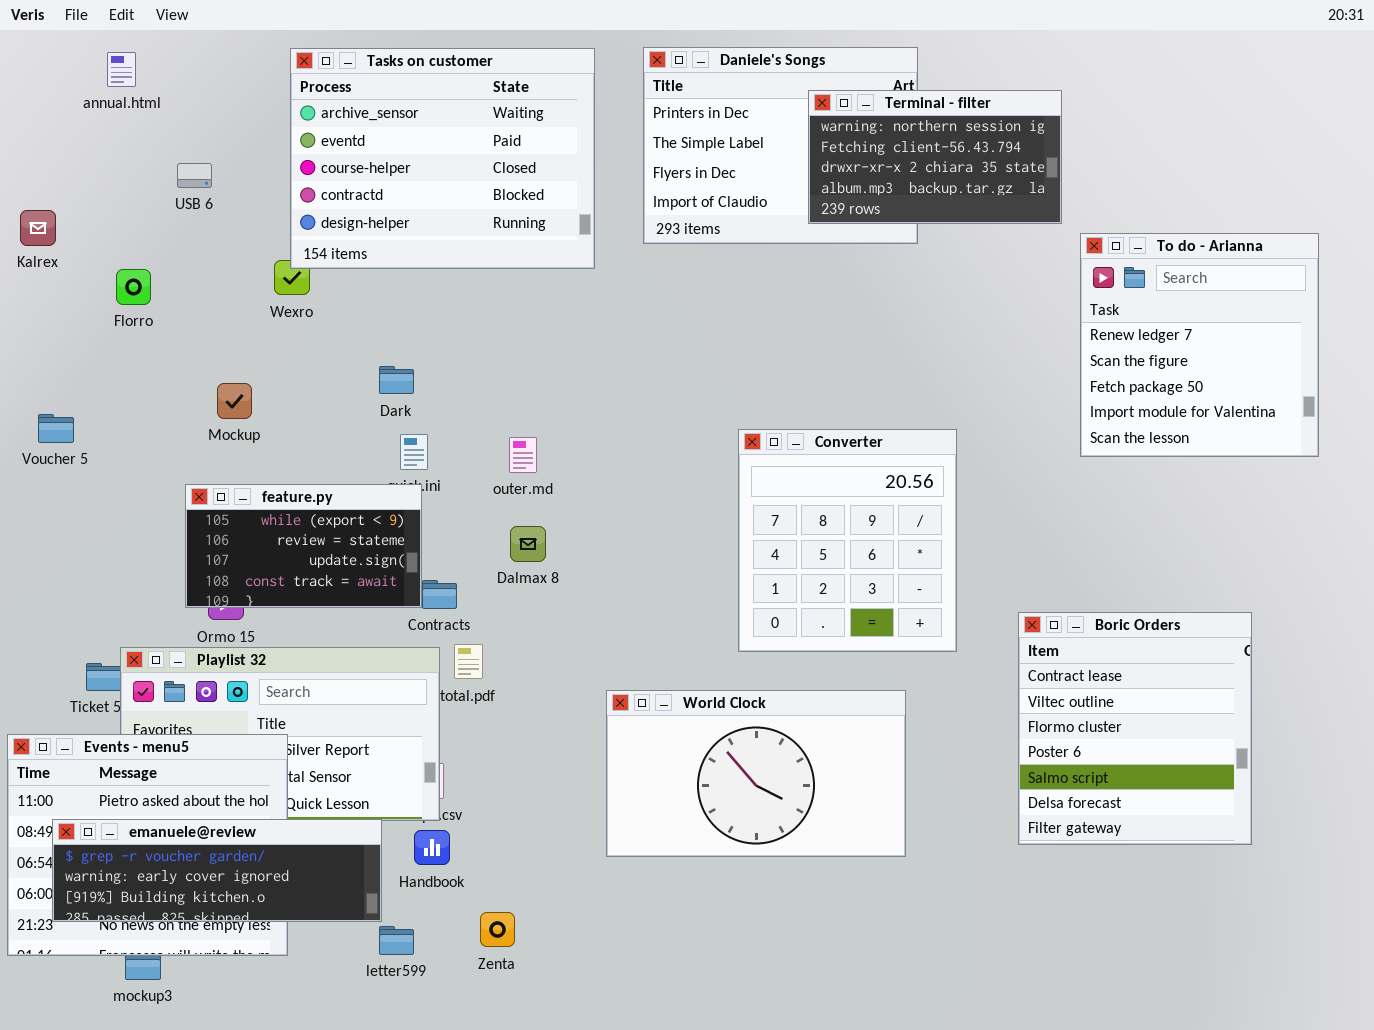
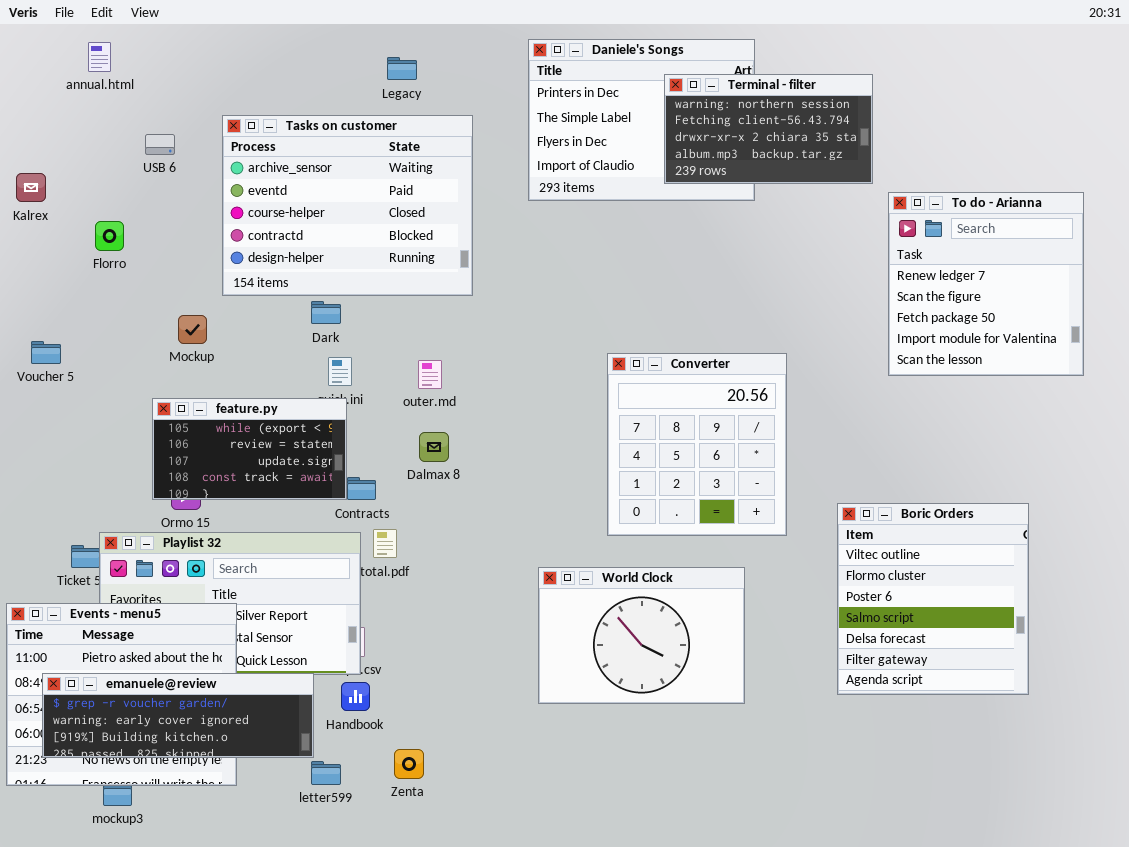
Tasks on customer: [290,48,595,269] -> [222,115,473,296], moved
Boric Orders: [1018,612,1252,845] -> [837,503,1029,695], scrolled down 1 row
World Clock: [606,690,906,857] -> [538,567,745,704], resized

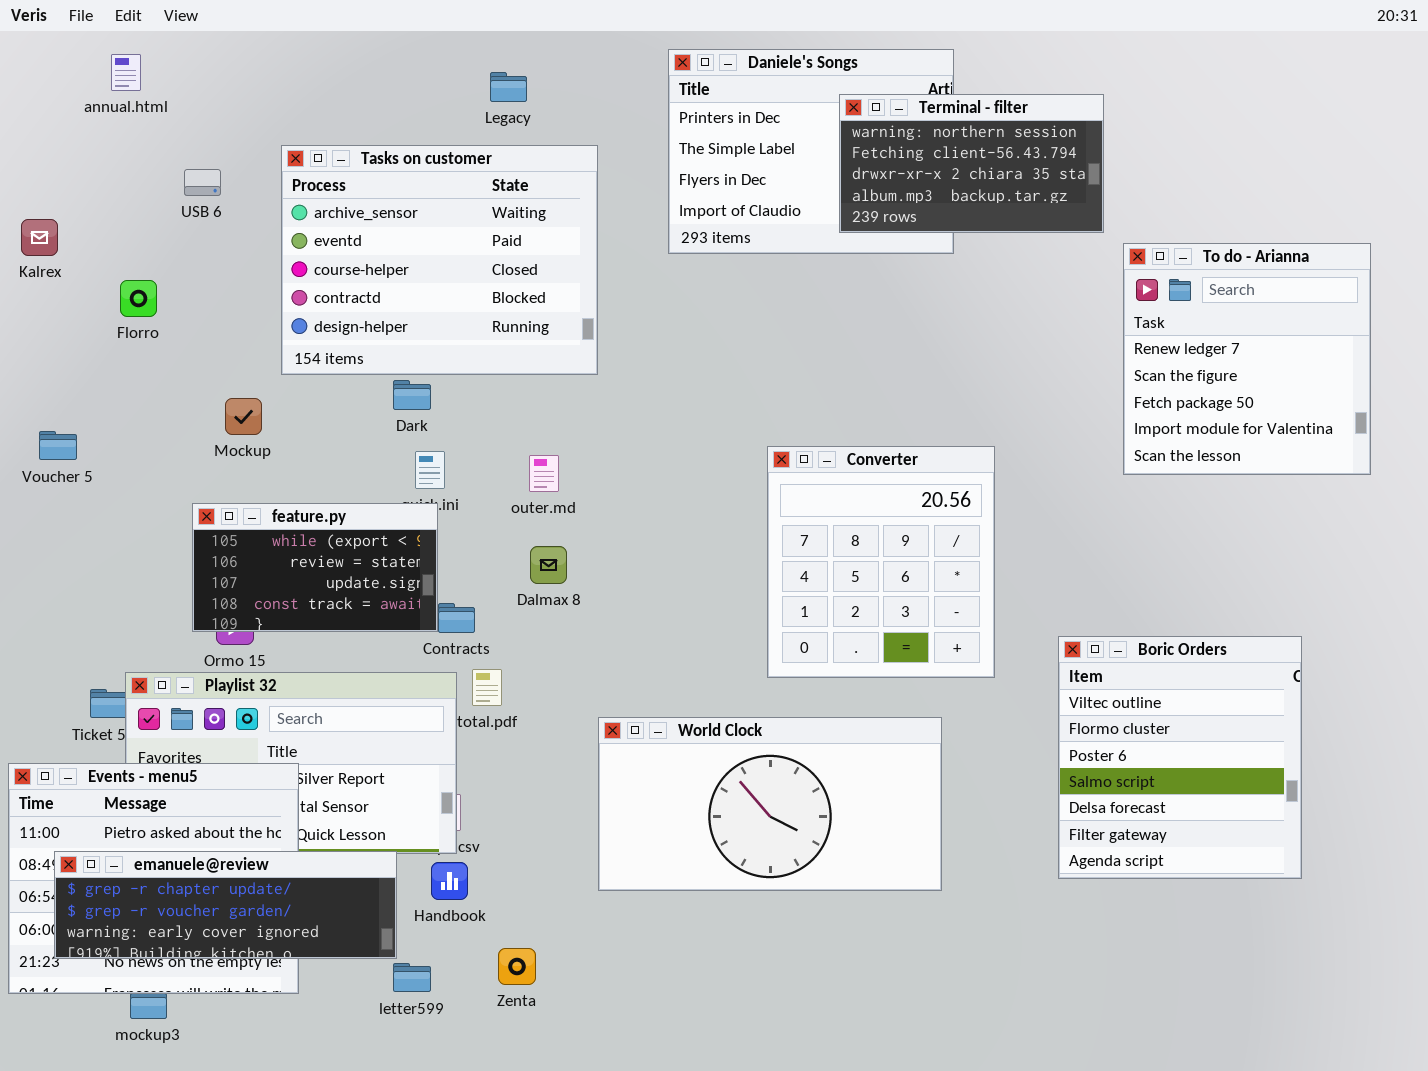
World Clock: [538,567,745,704] -> [598,717,942,891], resized
emanuele@review: [42,673,314,758] -> [54,851,397,959], scrolled up 1 row

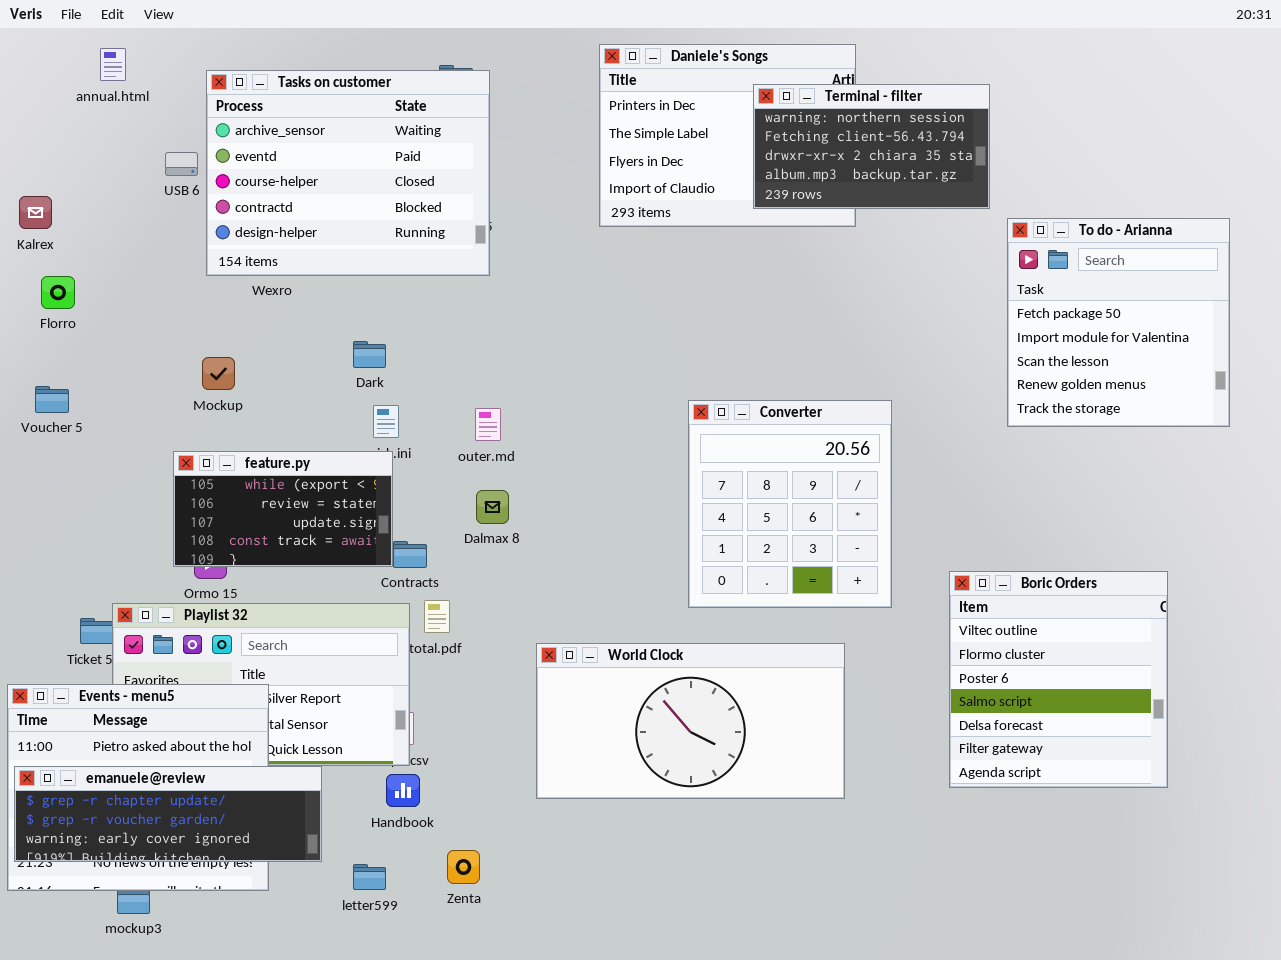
Tasks on customer: [281,145,598,375] -> [206,70,490,276], moved
To do - Arianna: [1123,243,1371,475] -> [1007,218,1230,427], scrolled down 2 rows
Florro: [120,280,157,317] -> [41,276,75,309], moved
emanuele@review: [54,851,397,959] -> [14,766,322,862], moved

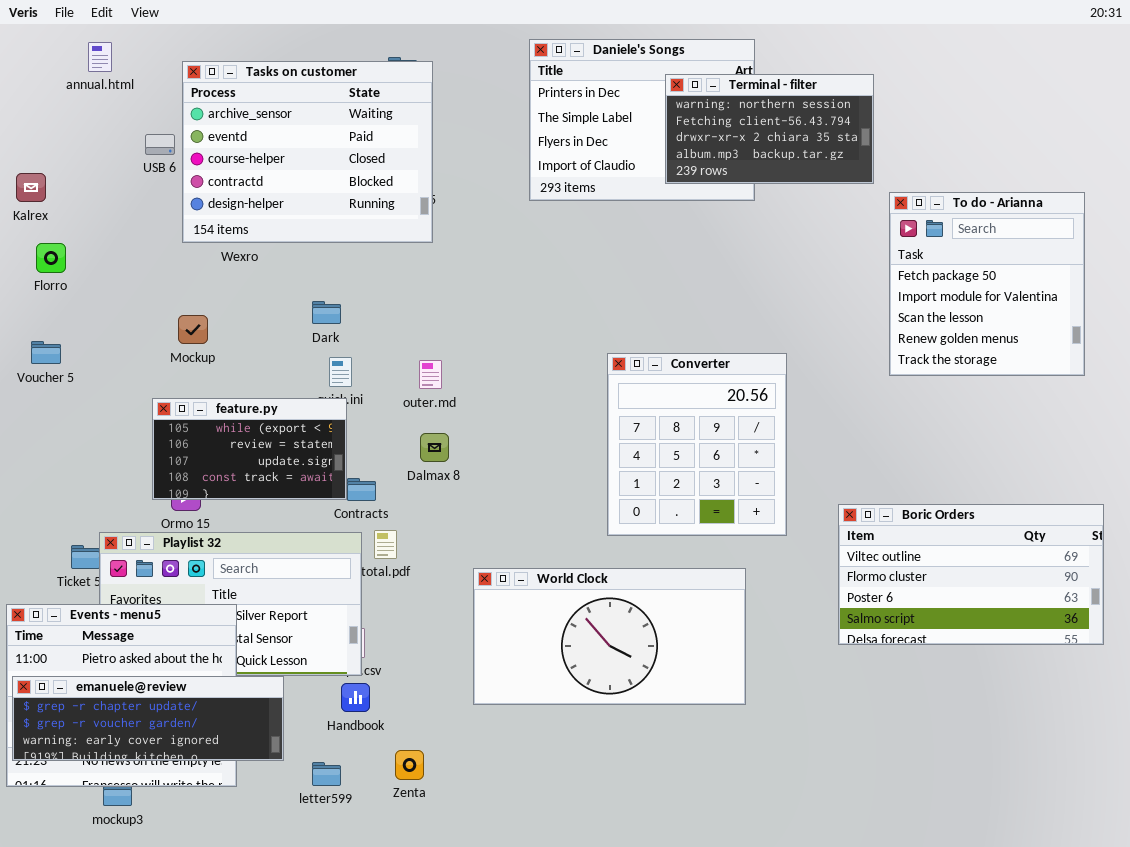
Boric Orders: [949,571,1168,788] -> [838,504,1104,645], resized

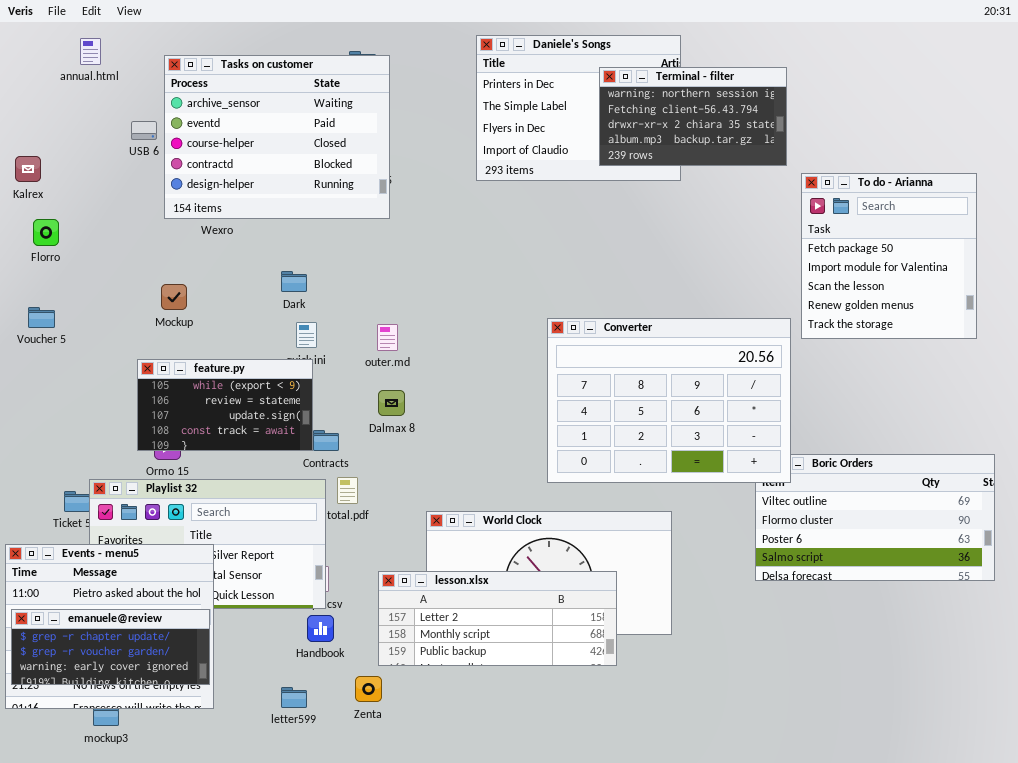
Converter: [607,353,787,536] -> [547,318,791,483], resized
lesson.xlsx: none -> [378,571,617,666], opened
emanuele@review: [12,676,284,761] -> [11,609,210,685], resized

